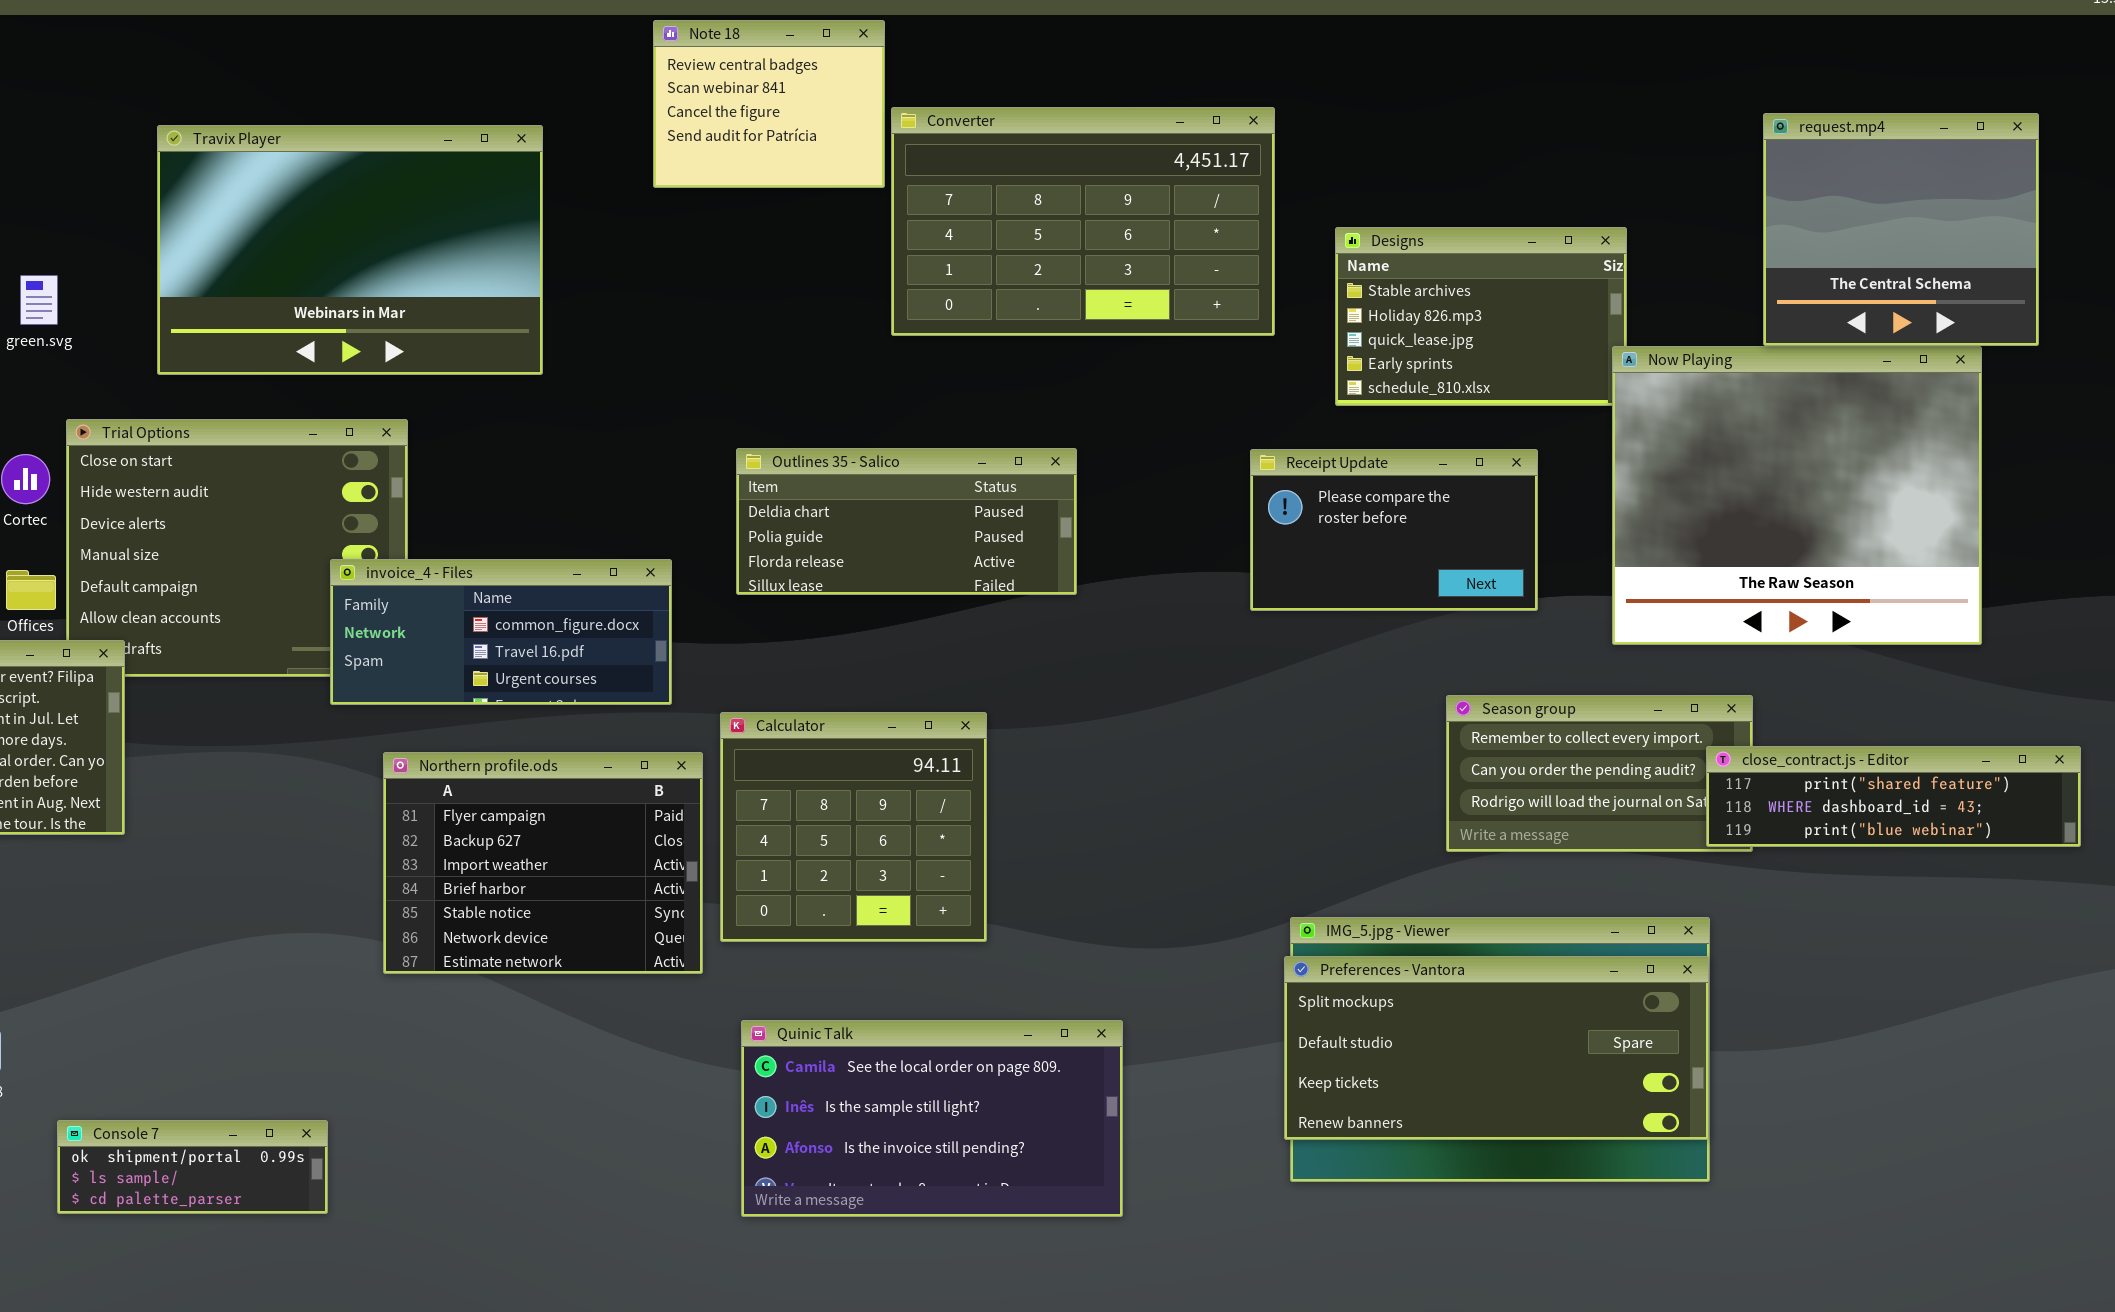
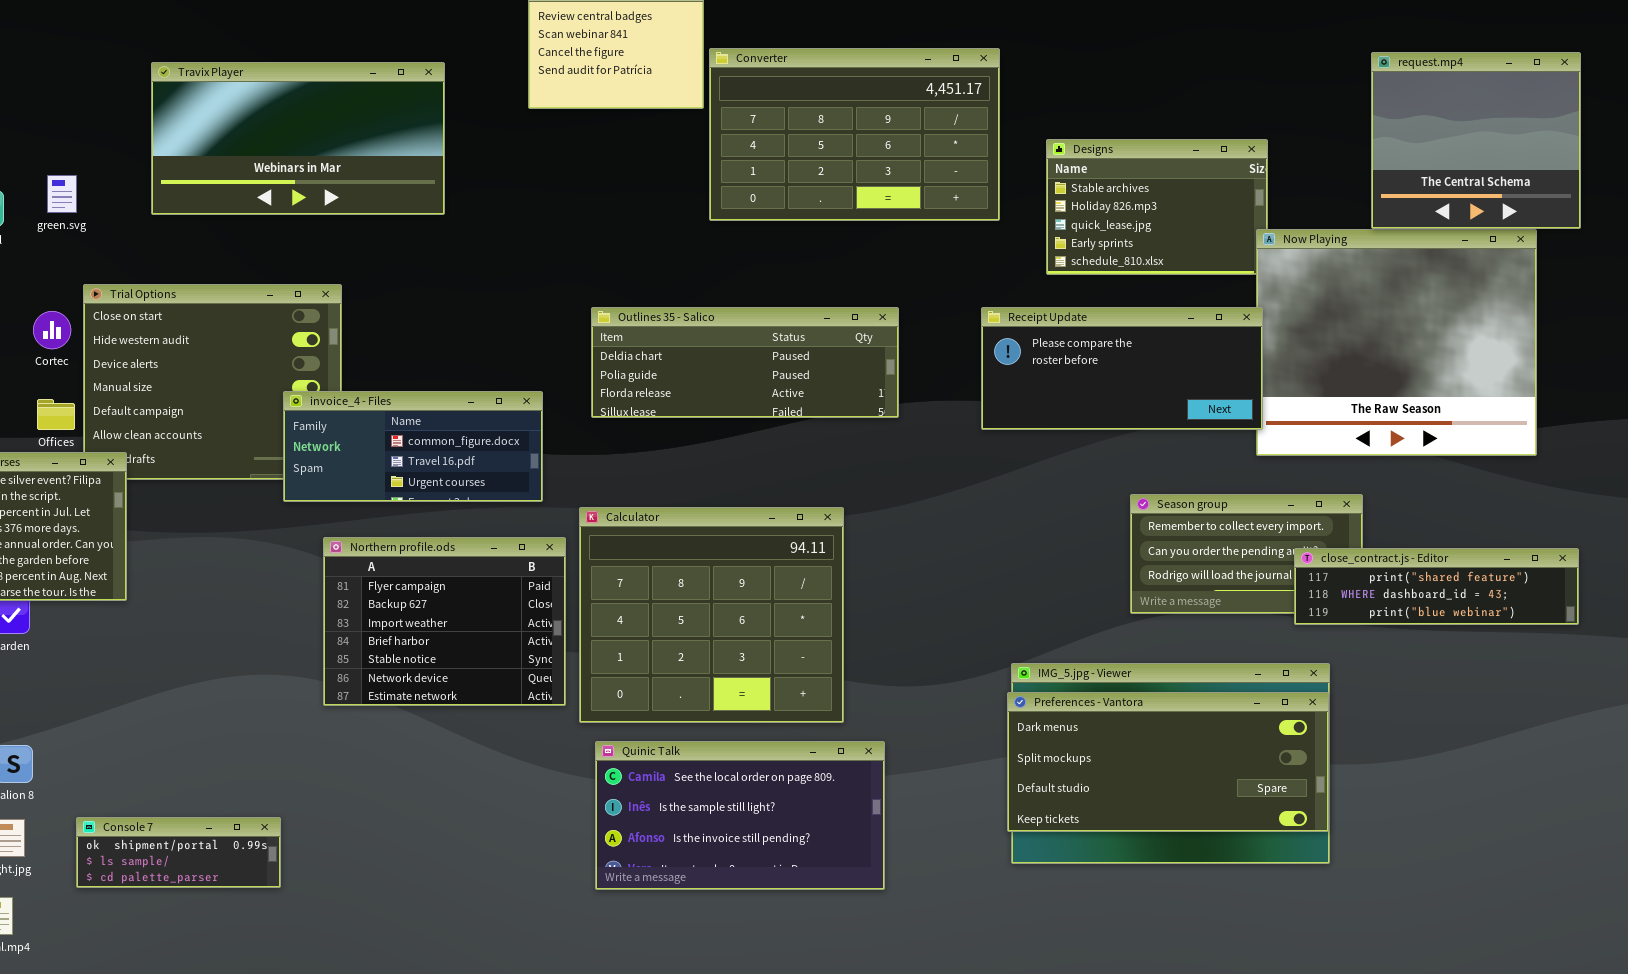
Travix Player: [157,125,543,375] -> [151,62,445,215], resized
Outlines 35 - Salico: [736,448,1077,595] -> [591,307,899,418], resized
Receipt Update: [1250,449,1538,611] -> [981,307,1263,430], resized
Calculator: [720,712,987,942] -> [579,507,844,723], resized
close_contract.js - Editor: [1706,746,2081,847] -> [1294,548,1579,625], moved
Preferences - Vantora: [1284,956,1709,1140] -> [1007,692,1329,832], scrolled up 1 row

